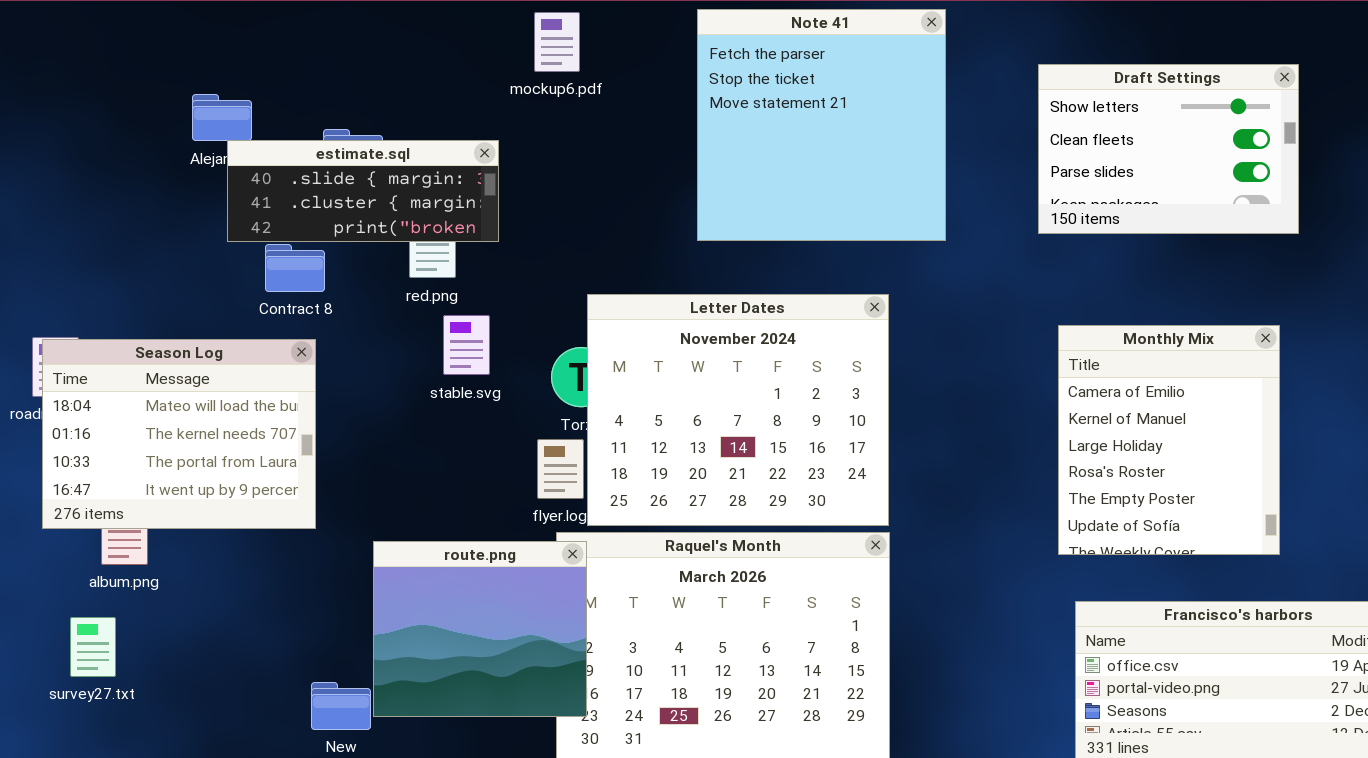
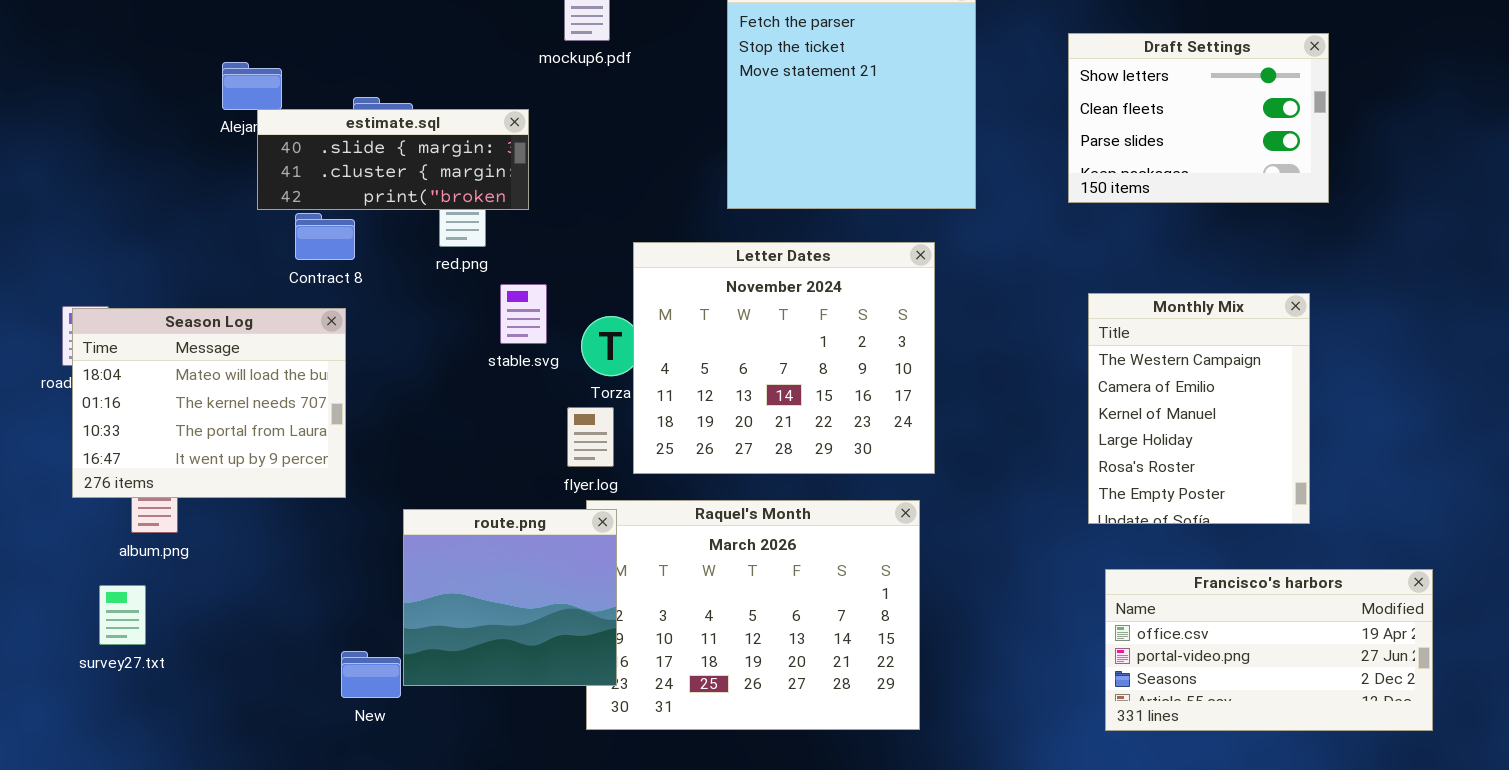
Letter Dates: [587,294,889,526] -> [633,242,935,474], moved
stable.svg: [443,315,490,375] -> [500,284,547,344], moved
Monthly Mix: [1058,325,1280,555] -> [1088,293,1310,524], scrolled up 1 row

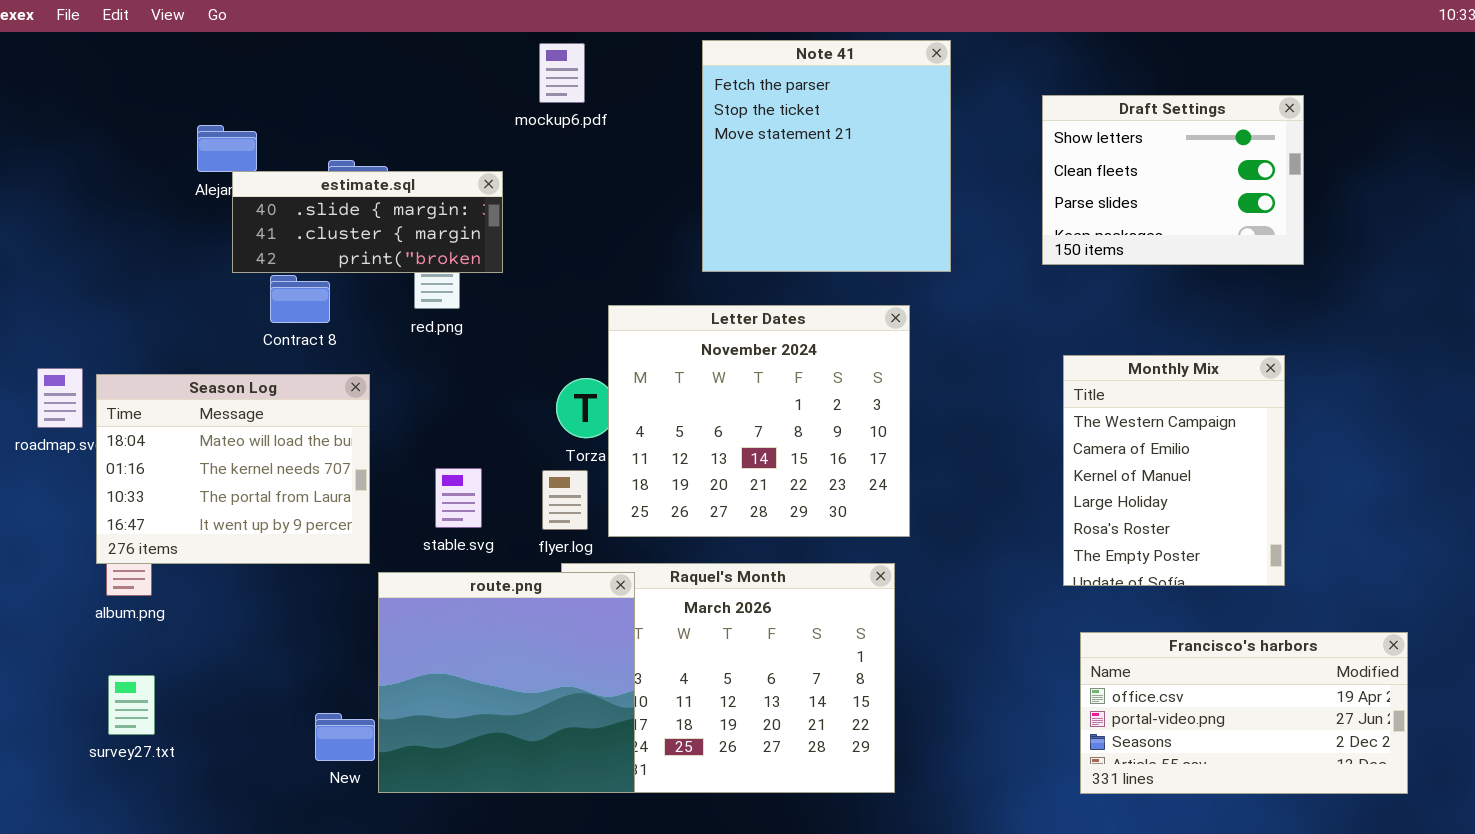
stable.svg: [500,284,547,344] -> [435,468,482,528], moved
Season Log: [72,308,346,498] -> [96,374,370,564], moved
route.png: [403,509,617,686] -> [378,572,635,793], resized
survey27.txt: [99,585,146,645] -> [108,675,155,735], moved

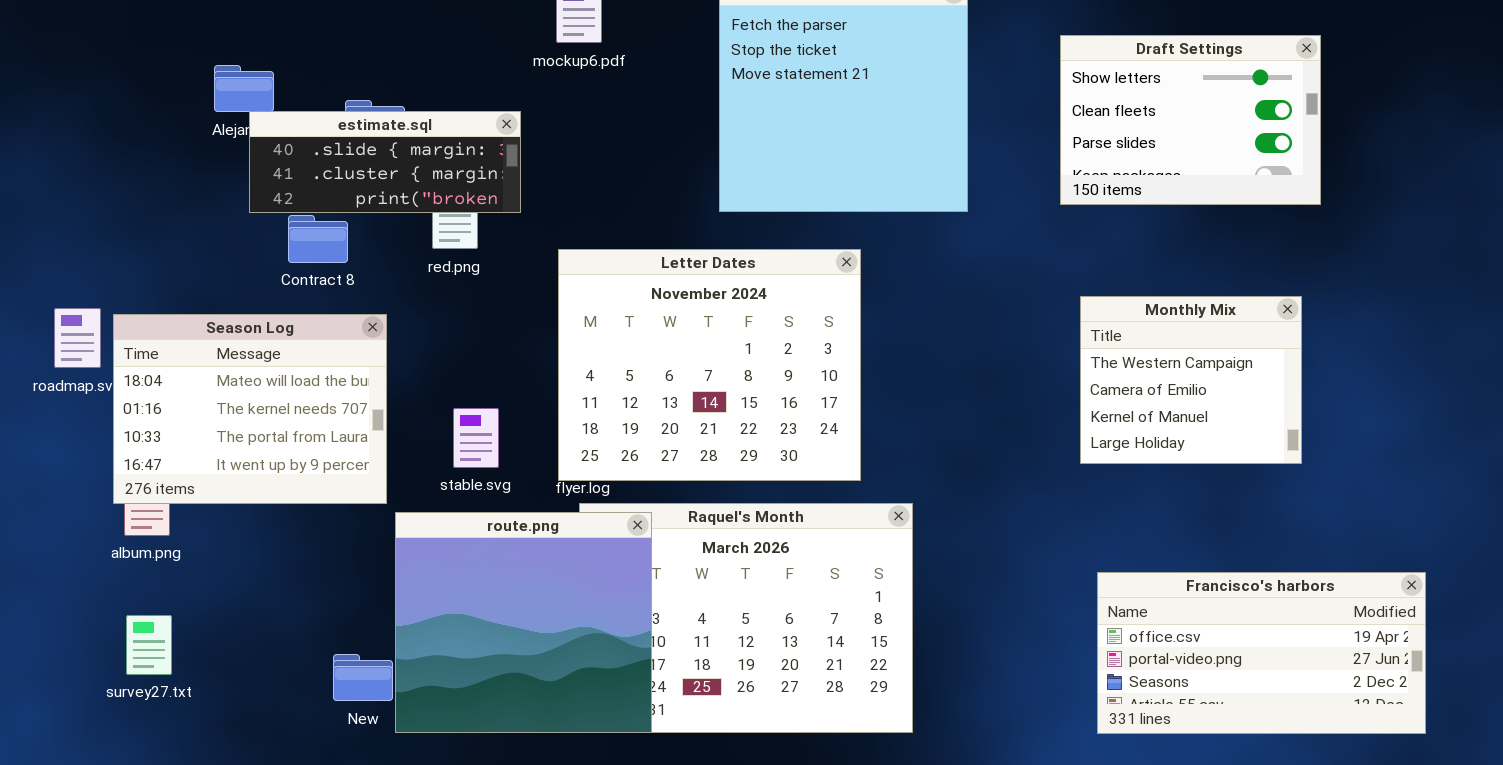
Letter Dates: [608,305,910,537] -> [558,249,861,481], moved
Monthly Mix: [1063,355,1285,586] -> [1080,296,1302,464], resized

